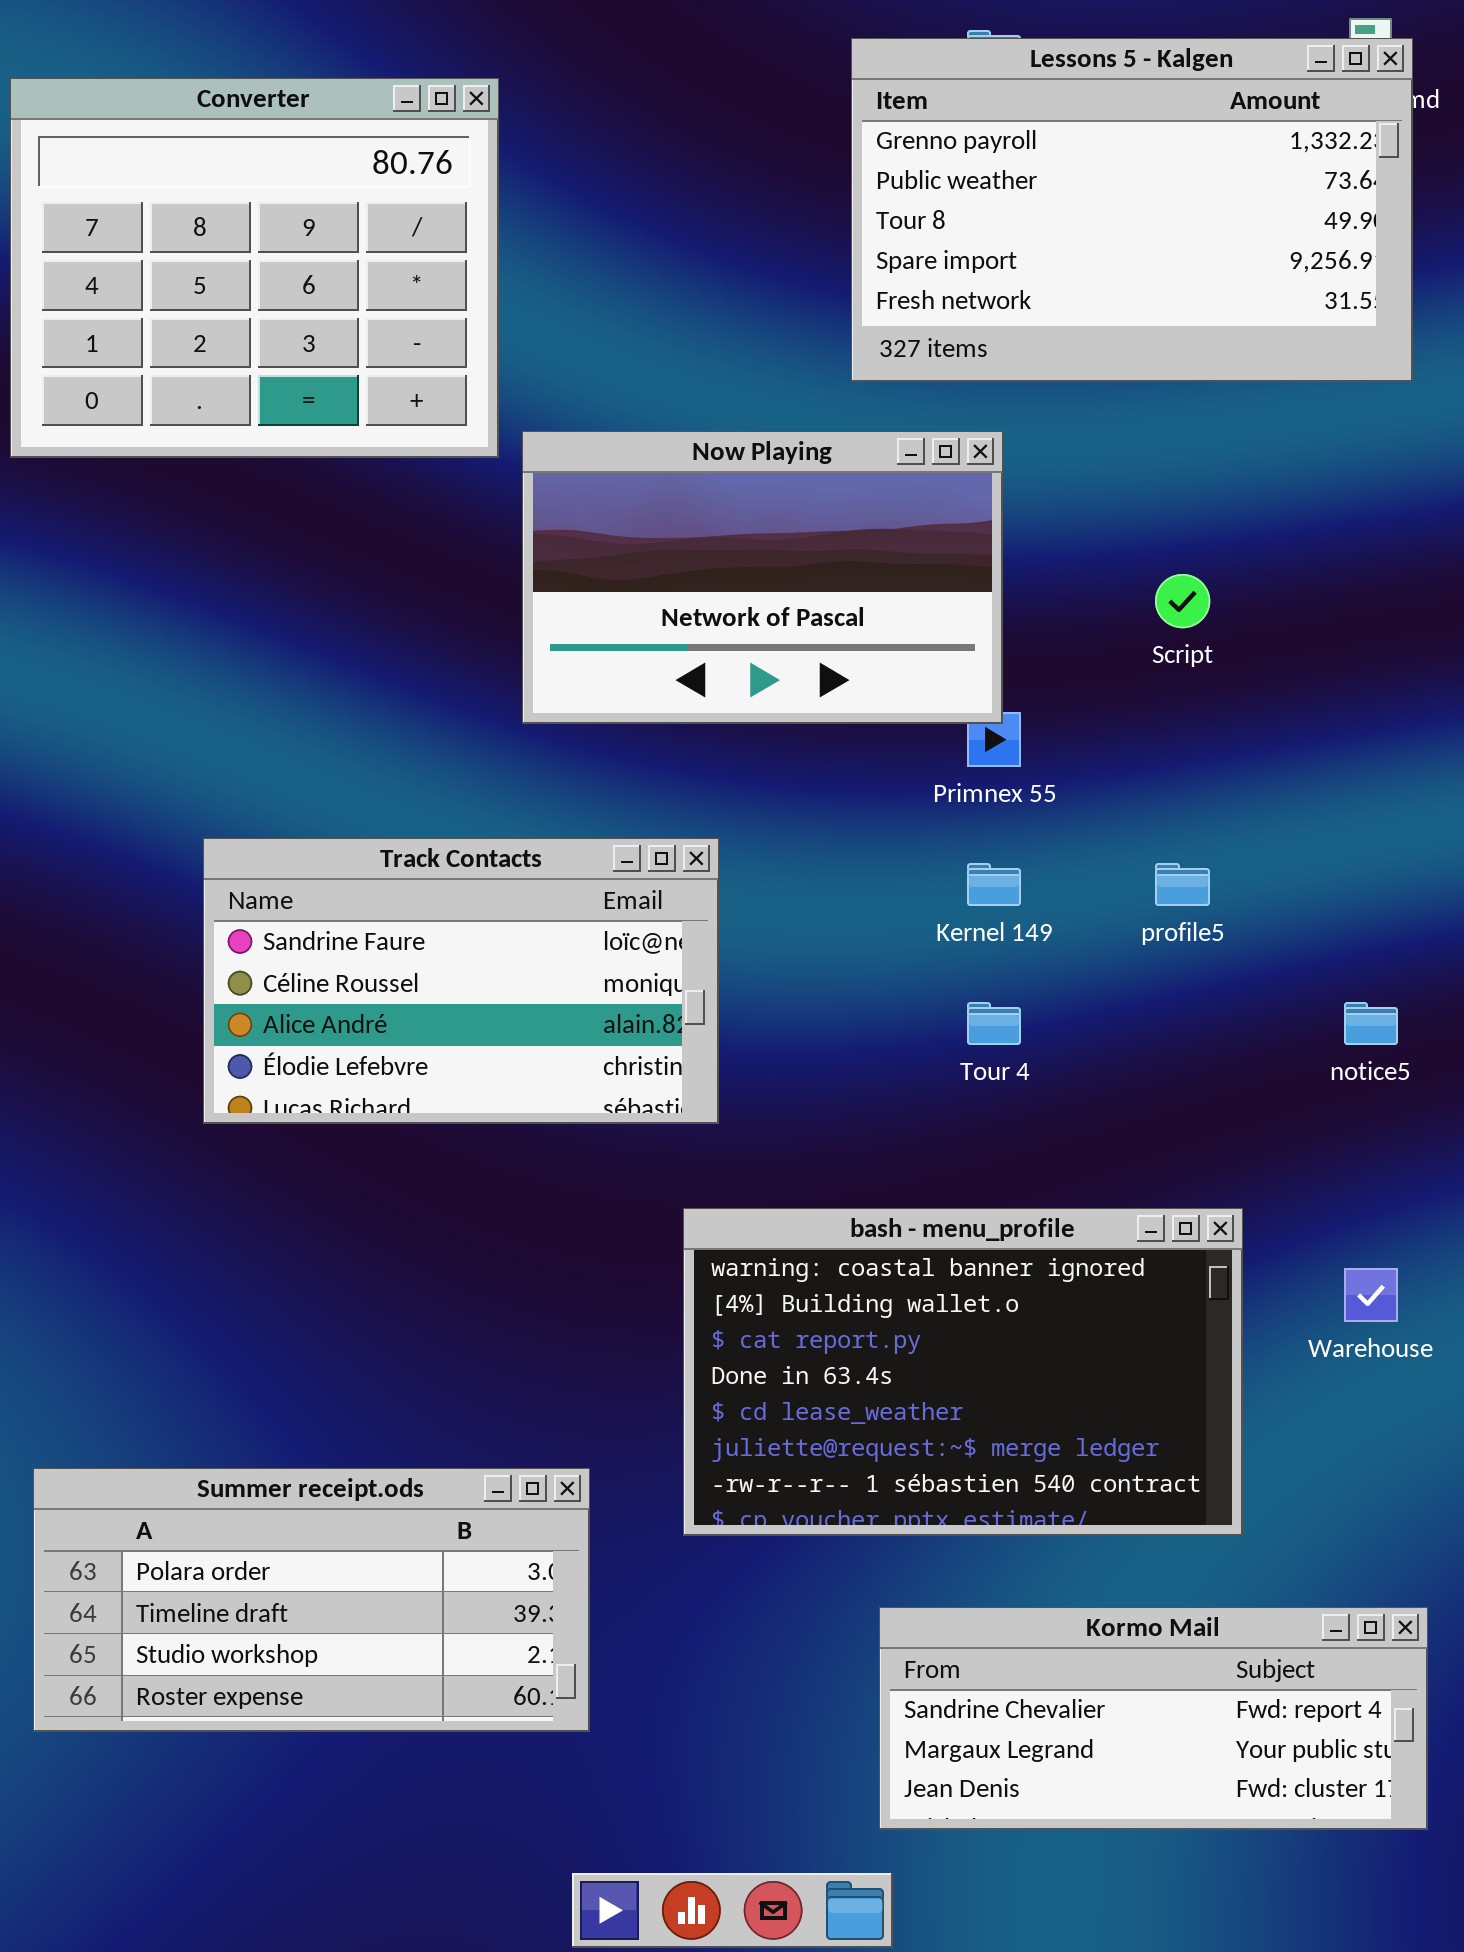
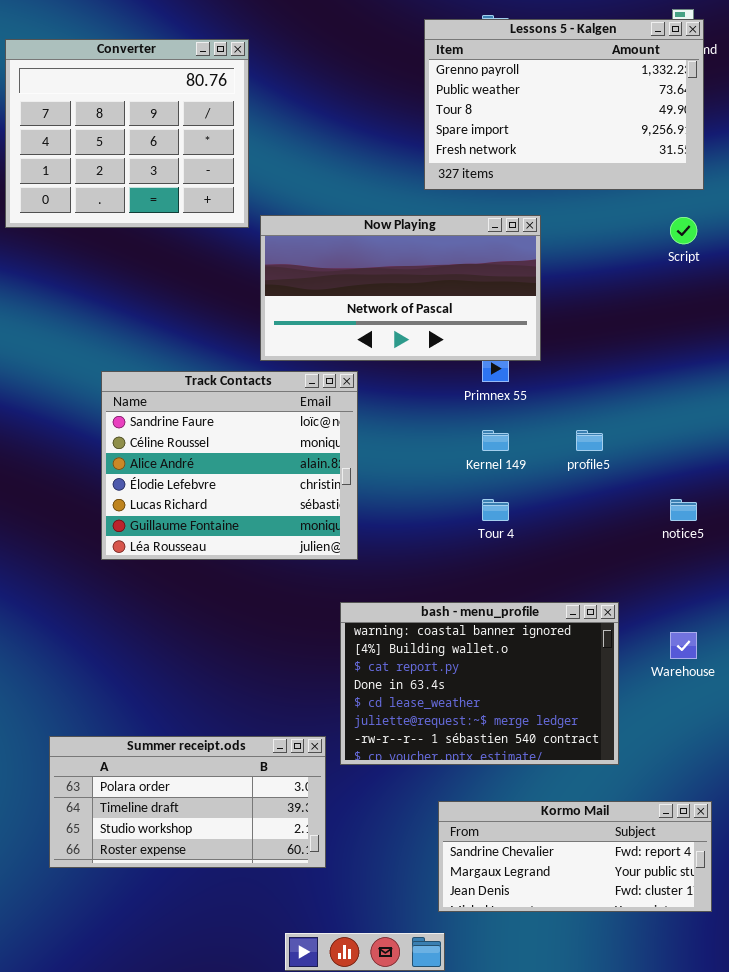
Now Playing: [522,431,1003,724] -> [260,215,541,361], resized
Script: [1155,574,1210,628] -> [670,217,697,244], moved
Track Contacts: [203,838,719,1124] -> [101,371,358,560], resized
Summer receipt.ods: [33,1468,590,1732] -> [49,736,326,868], moved

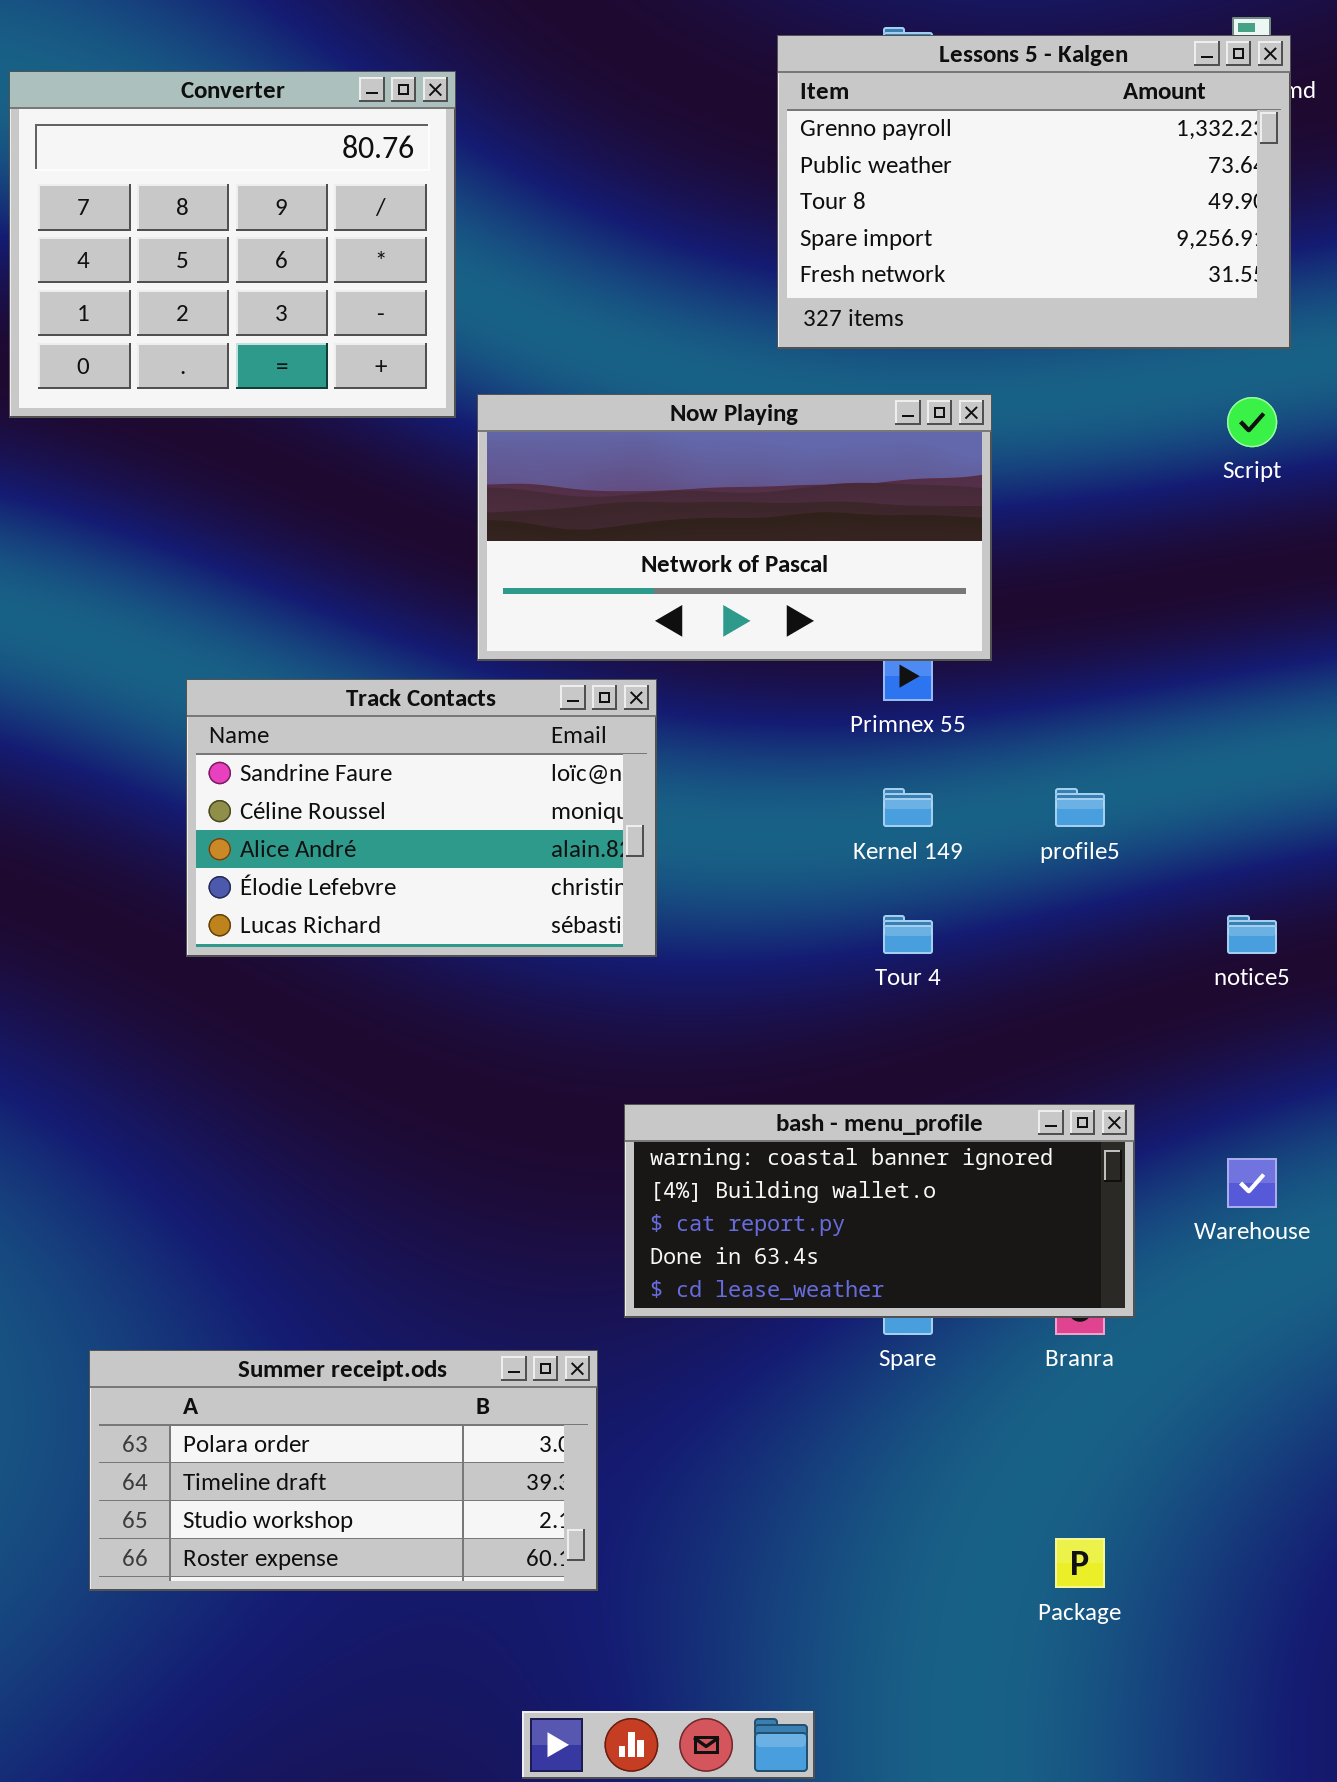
Track Contacts: [101,371,358,560] -> [186,679,657,957], resized
bash - menu_profile: [340,602,619,765] -> [624,1104,1135,1318], resized
Kormo Mail: [438,801,712,912] -> none, closed

